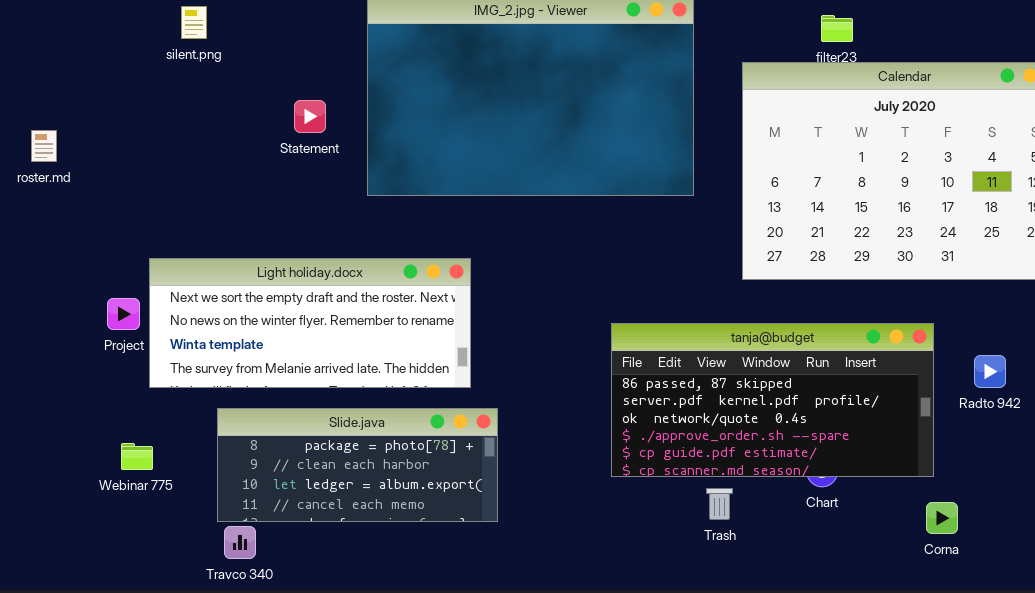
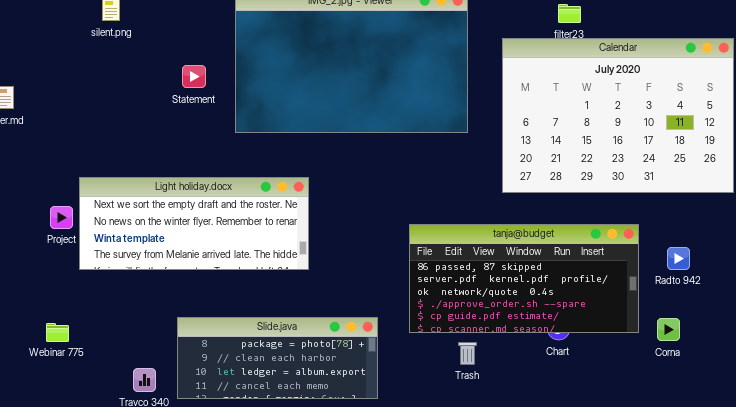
Slide.java: [217,408,498,522] -> [177,317,378,399], moved
Webinar 775: [121,443,153,470] -> [46,323,69,342], moved
Trash: [706,488,733,520] -> [458,342,477,365], moved
Corna: [926,502,958,534] -> [657,318,680,341], moved

